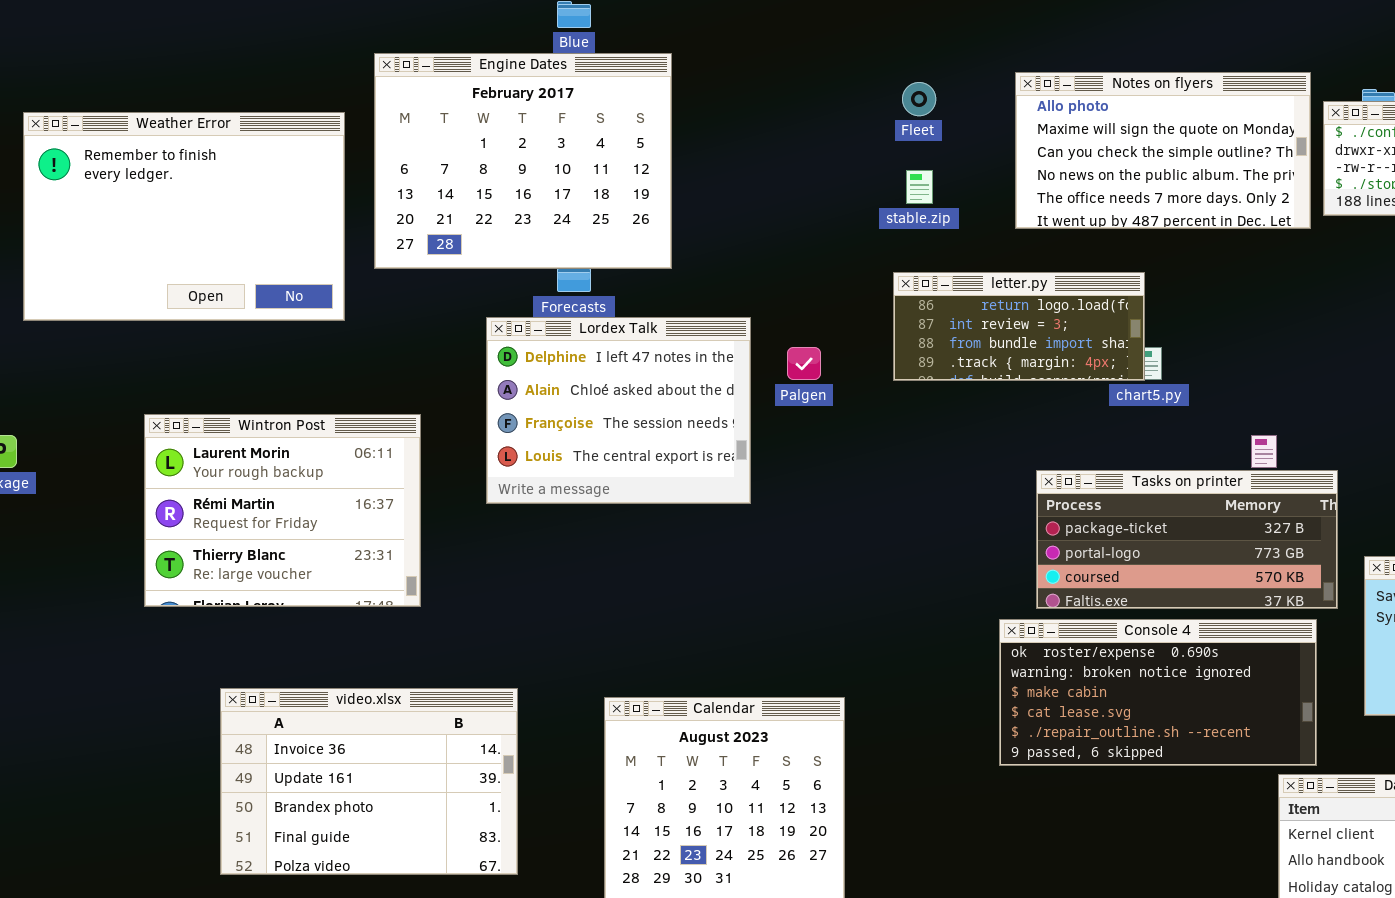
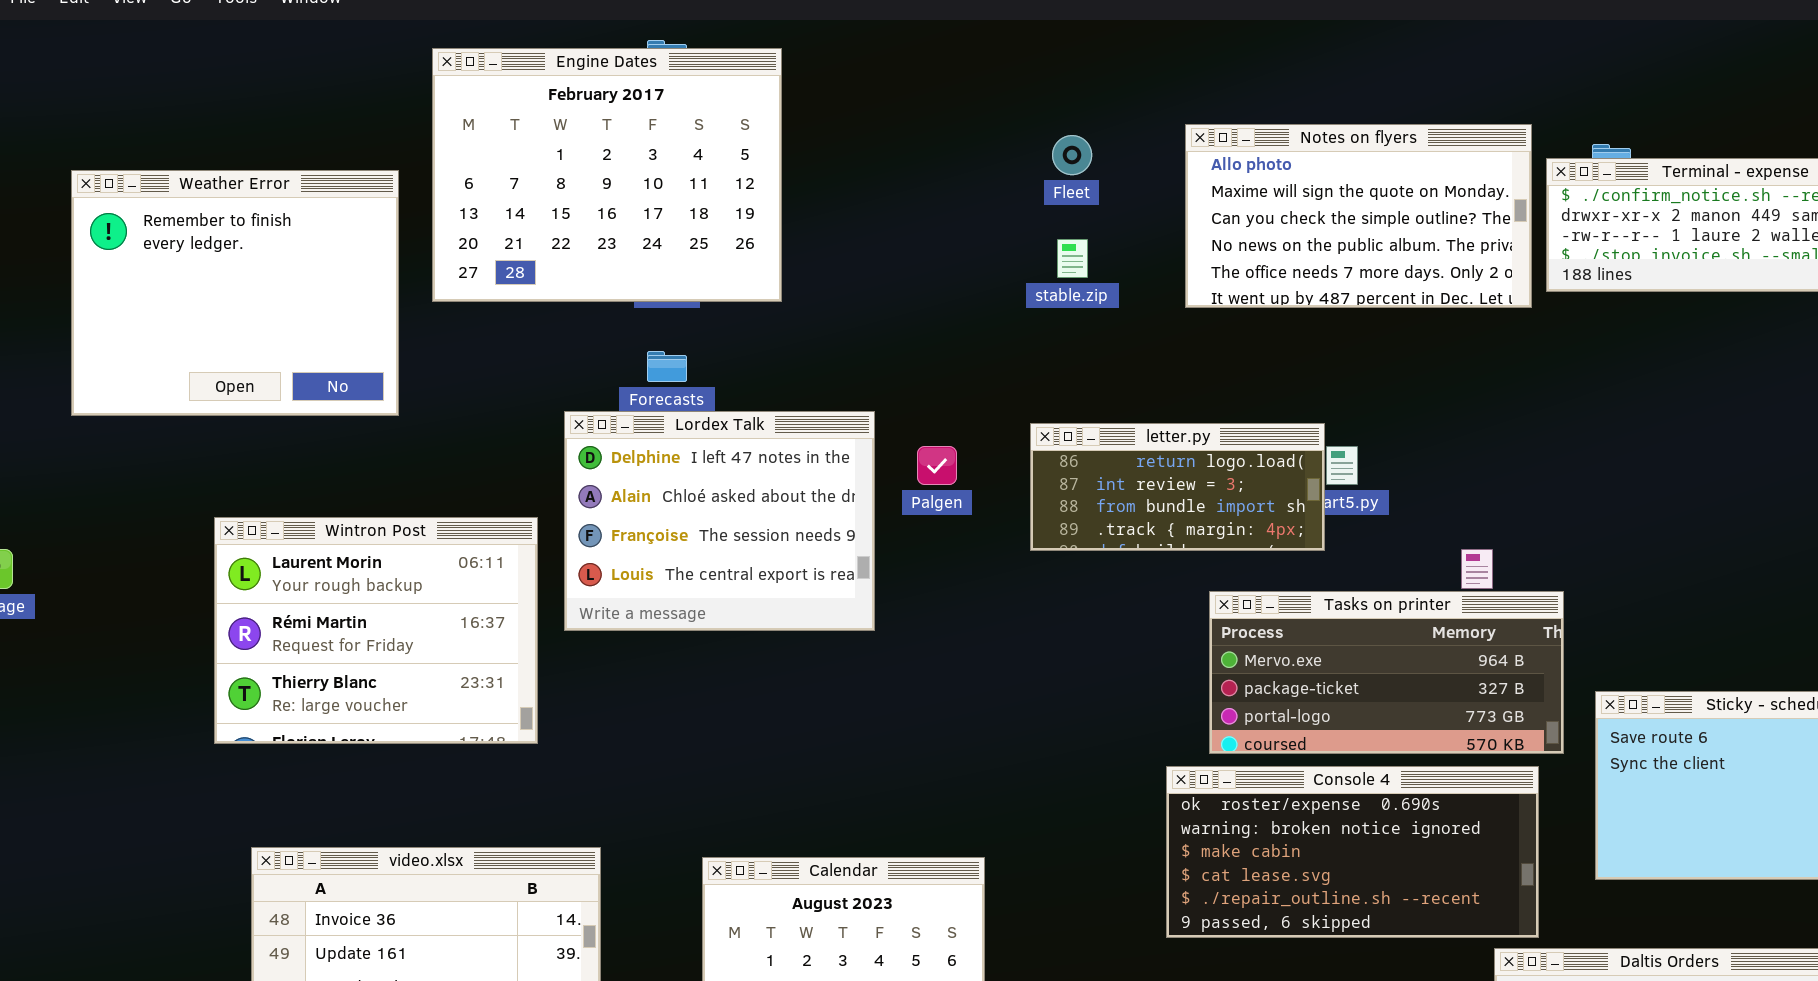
Engine Dates: [374,53,672,269] -> [432,48,782,302], moved
Weather Error: [23,112,345,321] -> [71,170,399,416], resized
letter.py: [893,272,1145,381] -> [1030,423,1325,551], moved
Wintron Post: [144,414,421,607] -> [214,517,538,744], moved
Tasks on printer: [1036,470,1338,609] -> [1209,591,1564,754], scrolled up 1 row

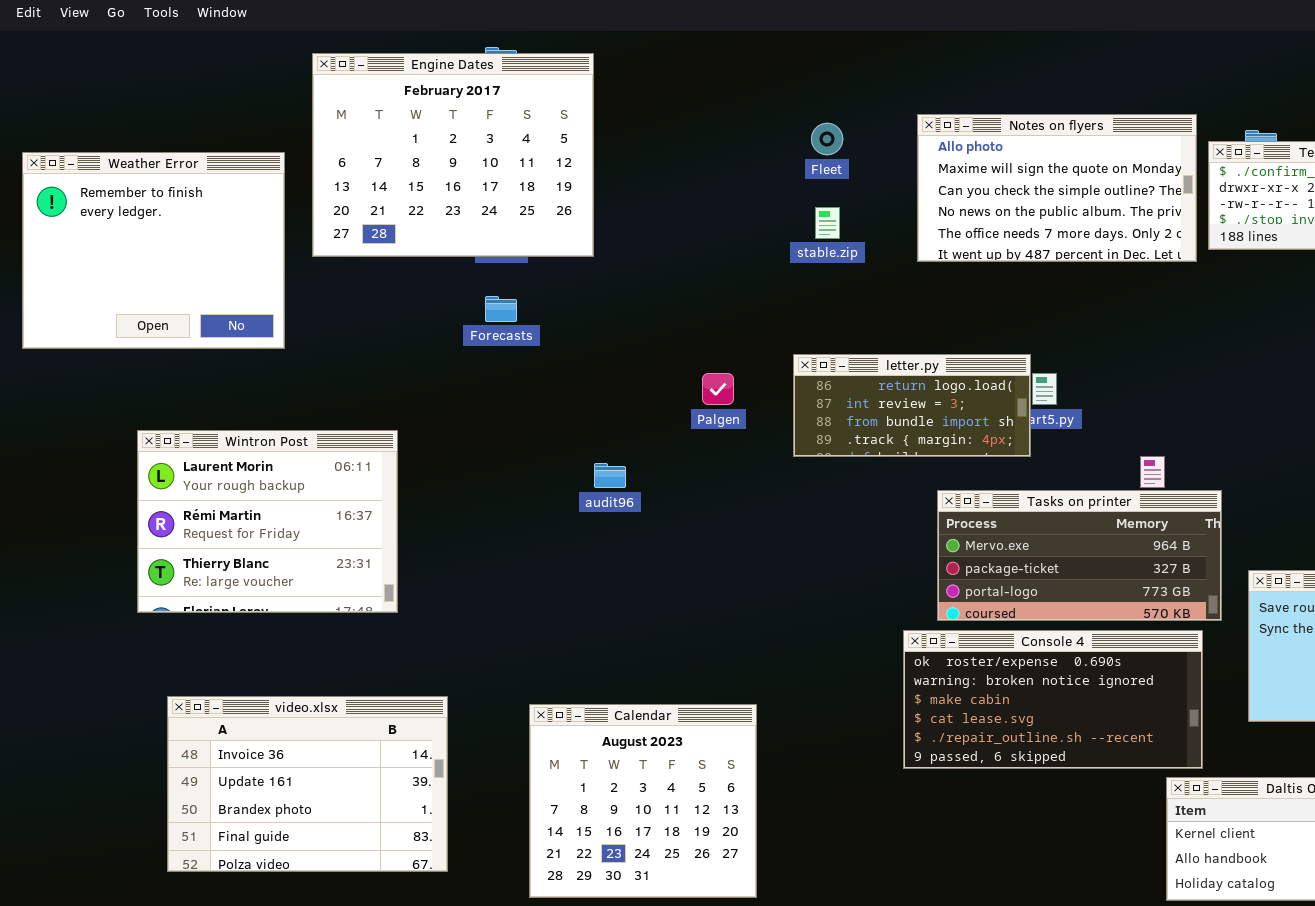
Lordex Talk: [564,411,875,631] -> none, closed

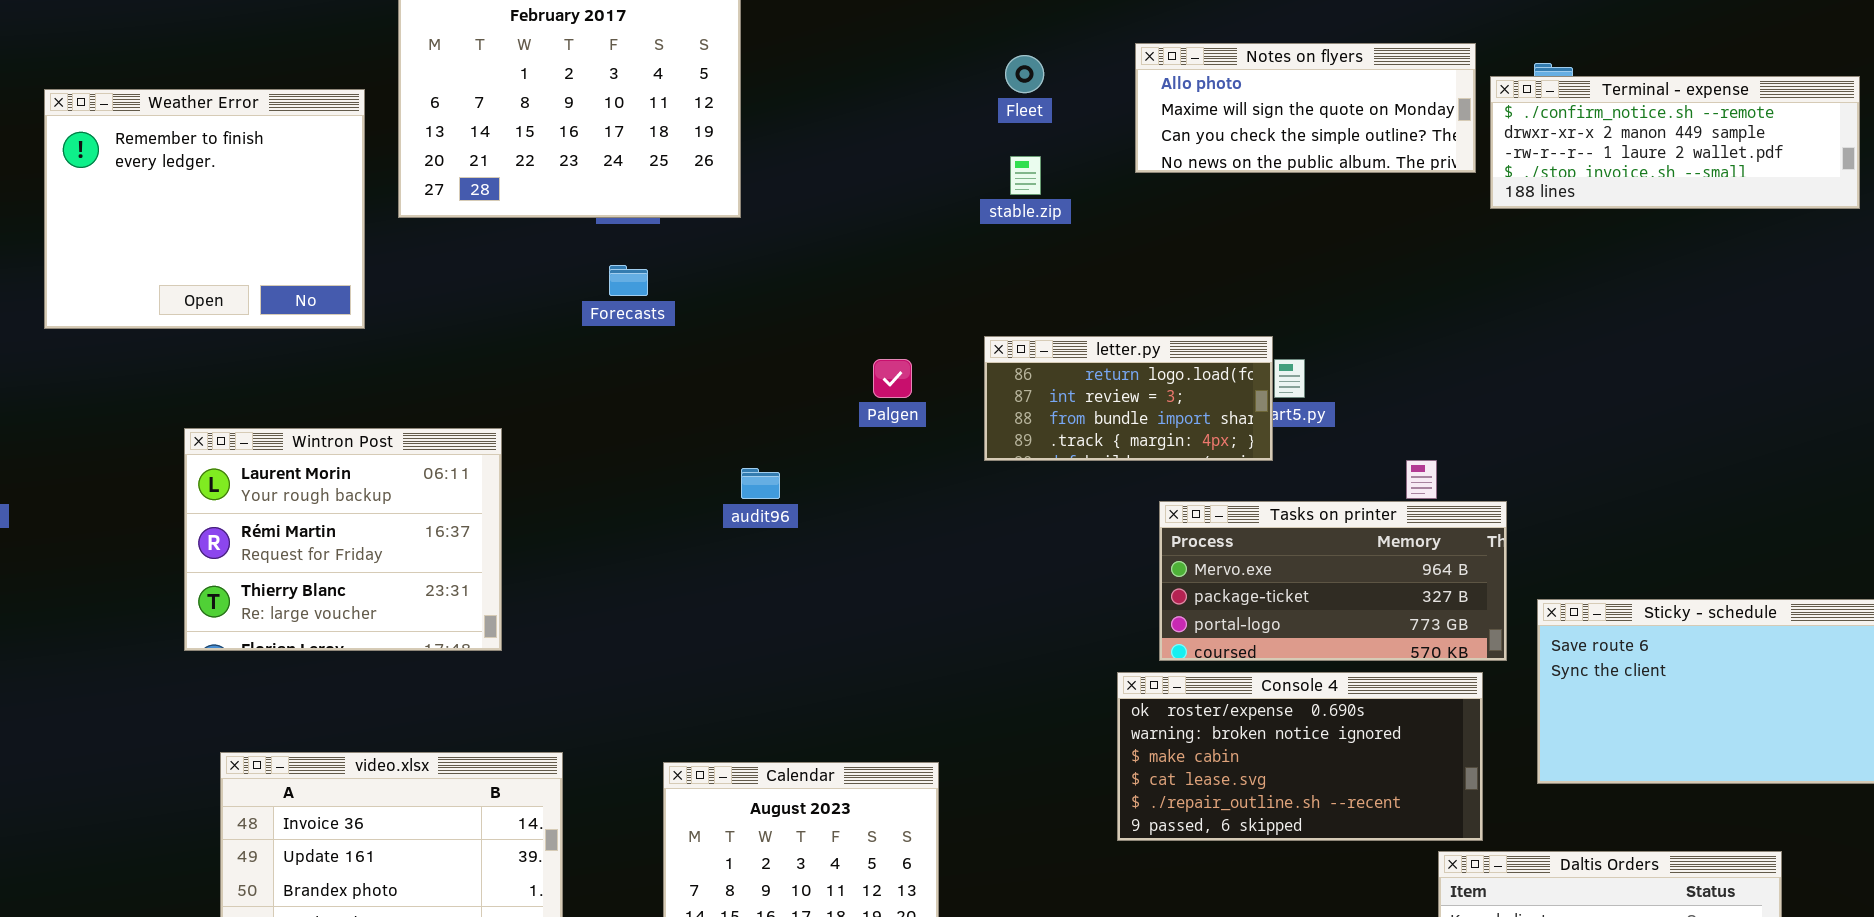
Notes on flyers: [917,114,1197,262] -> [1135,43,1476,173], resized

